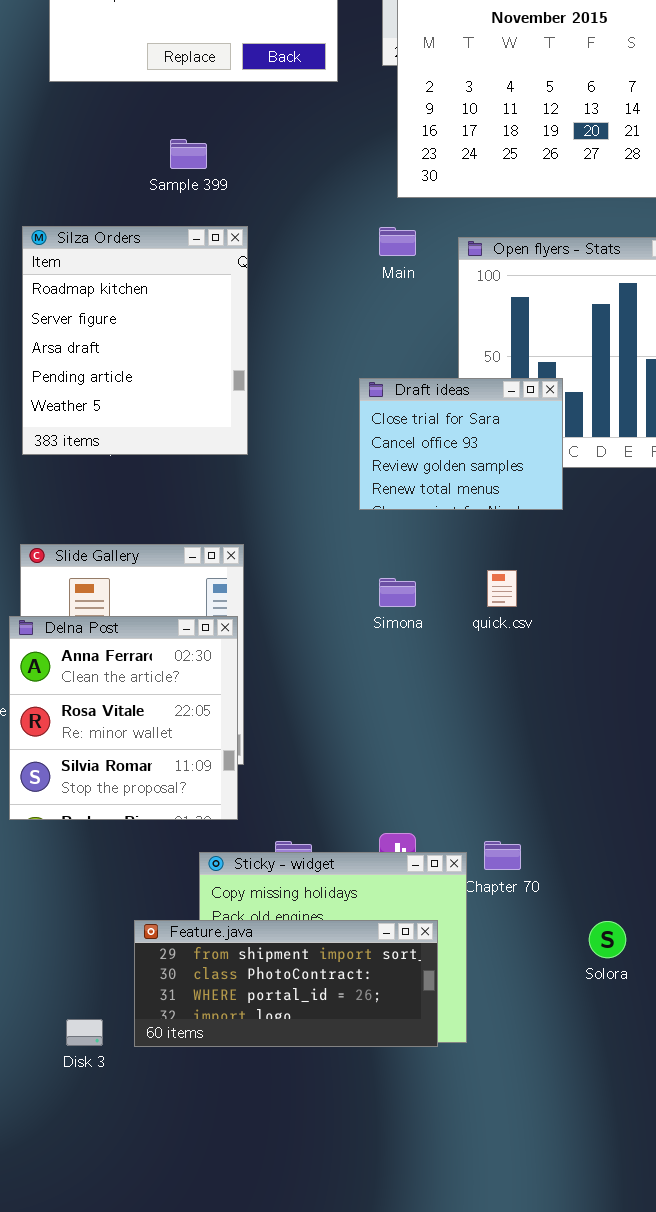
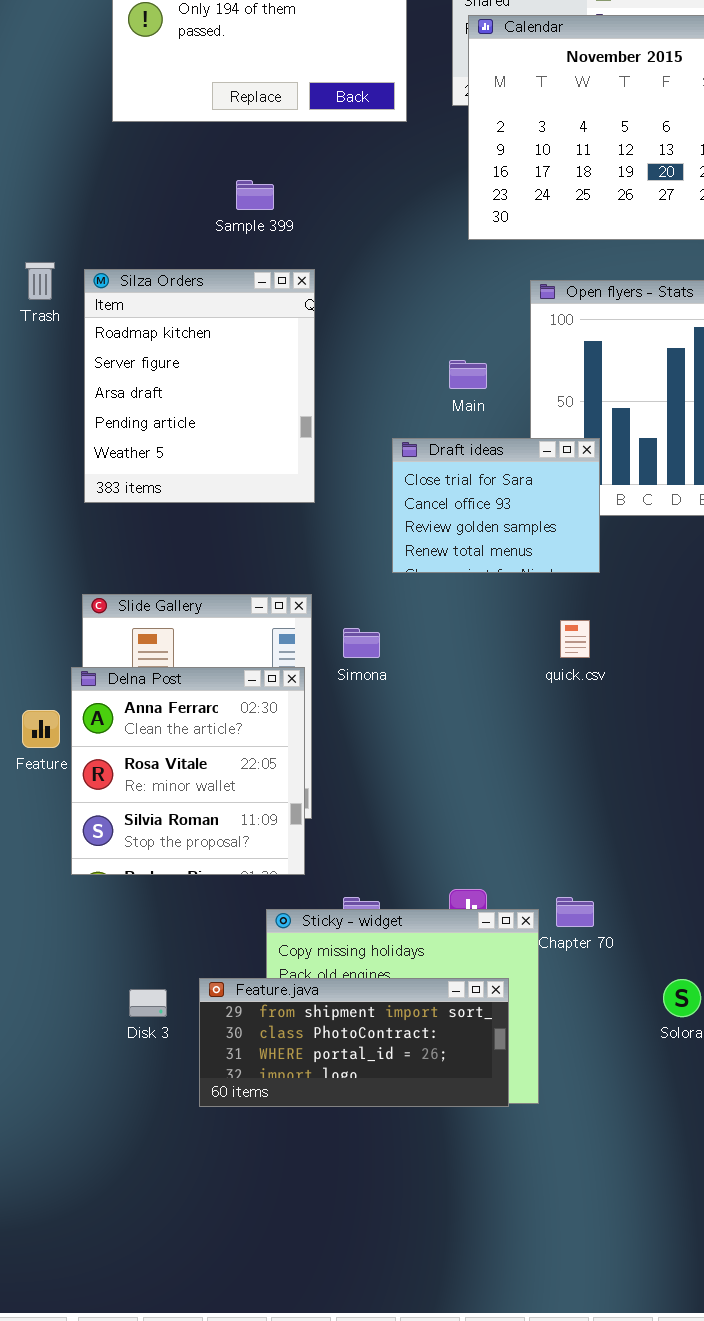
Main: [379,227,416,256] -> [449,360,487,389], moved
Draft ideas: [359,378,563,510] -> [392,438,600,573], moved
Simona: [379,578,416,607] -> [343,628,380,658], moved
Disk 3: [66,1019,103,1046] -> [129,989,167,1017], moved

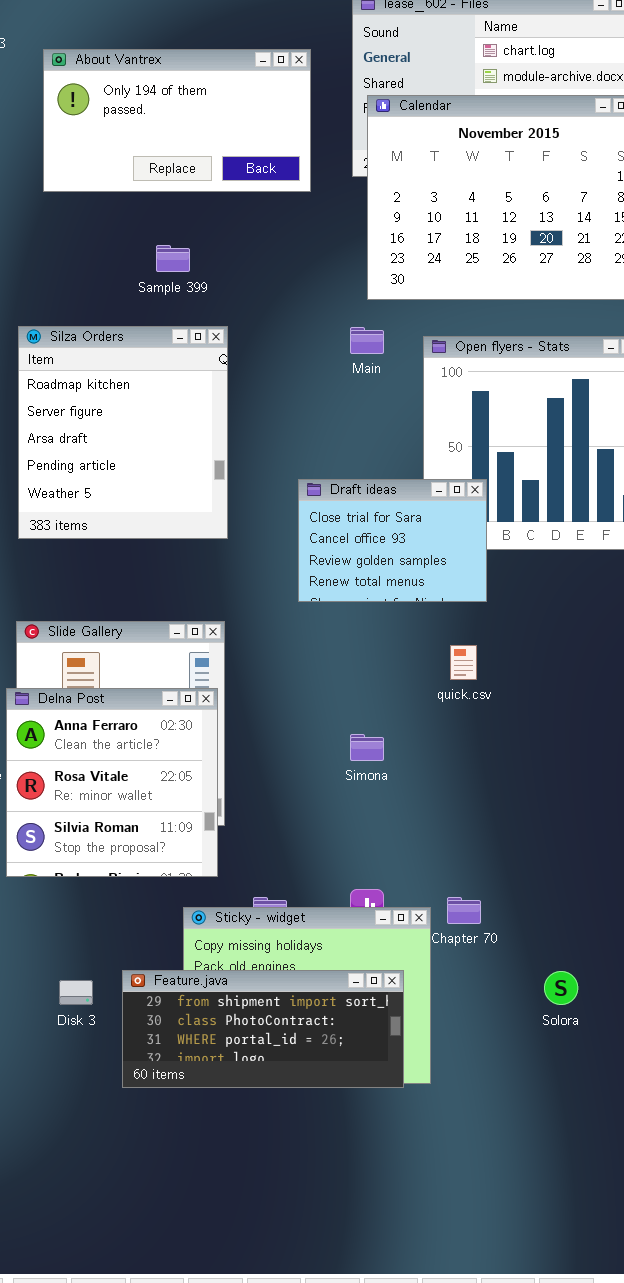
Main: [449,360,487,389] -> [350,327,384,354], moved
Simona: [343,628,380,658] -> [350,734,384,761], moved

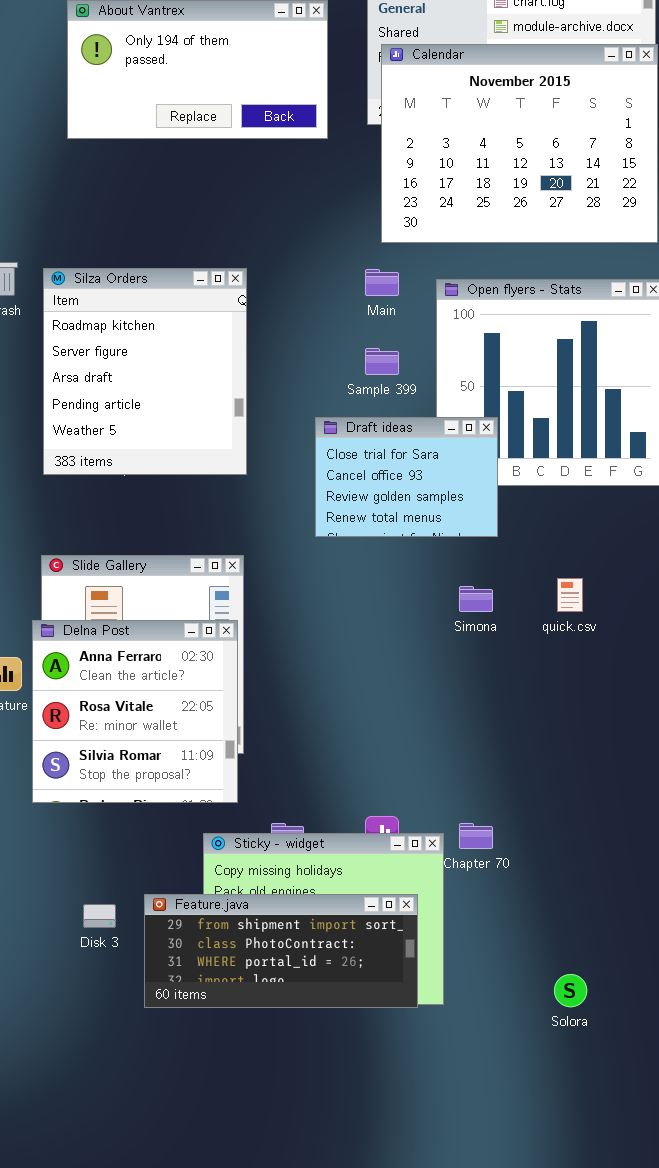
Sample 399: [156,245,190,272] -> [365,348,399,375], moved
quick.csv: [450,645,477,680] -> [557,578,583,612], moved
Simona: [350,734,384,761] -> [459,586,493,612], moved
Solora: [544,971,578,1005] -> [554,974,587,1007], moved

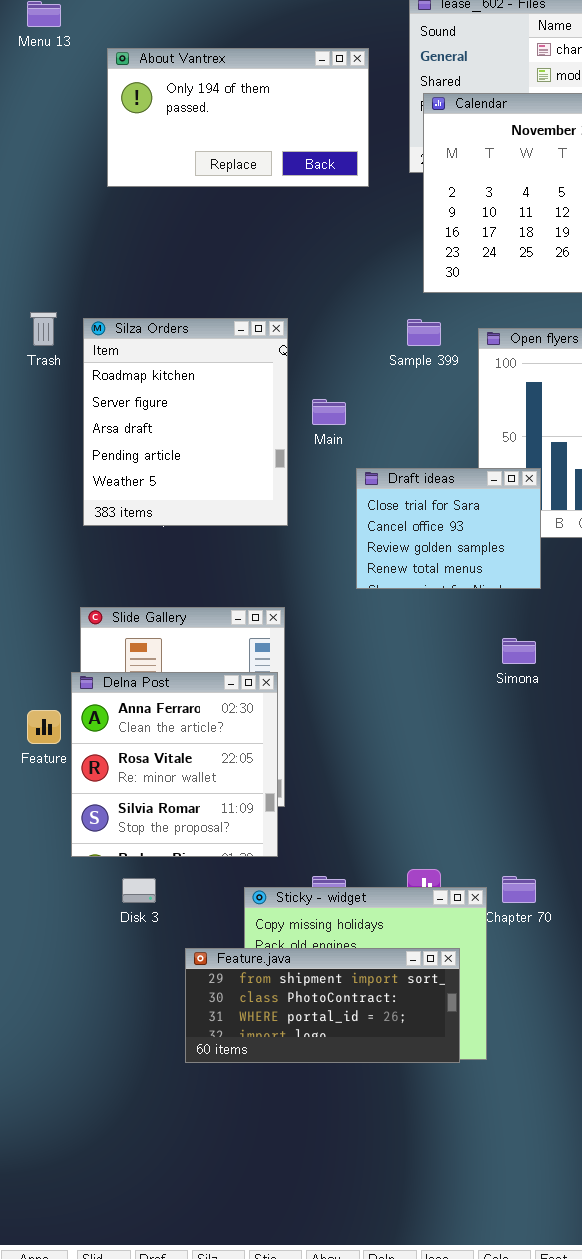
Main: [365,269,399,296] -> [312,399,346,425], moved
Sample 399: [365,348,399,375] -> [407,319,441,346], moved
Disk 3: [83,904,116,928] -> [122,878,156,903], moved

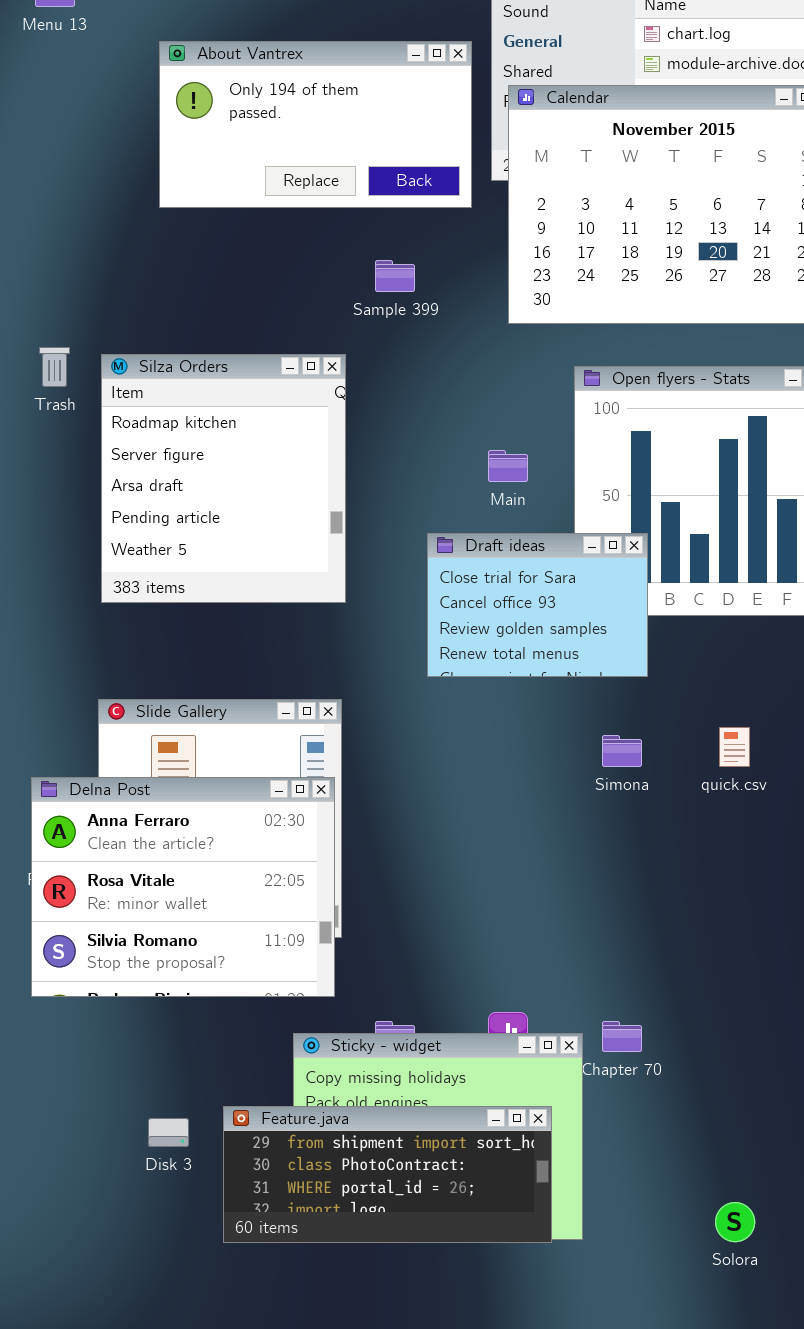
About Vantrex: [107,48,369,187] -> [159,41,472,208], moved
Sample 399: [407,319,441,346] -> [375,260,415,292], moved
Main: [312,399,346,425] -> [488,450,528,482], moved
Delna Post: [71,672,278,857] -> [31,777,335,997], resized
Disk 3: [122,878,156,903] -> [148,1118,189,1147], moved

